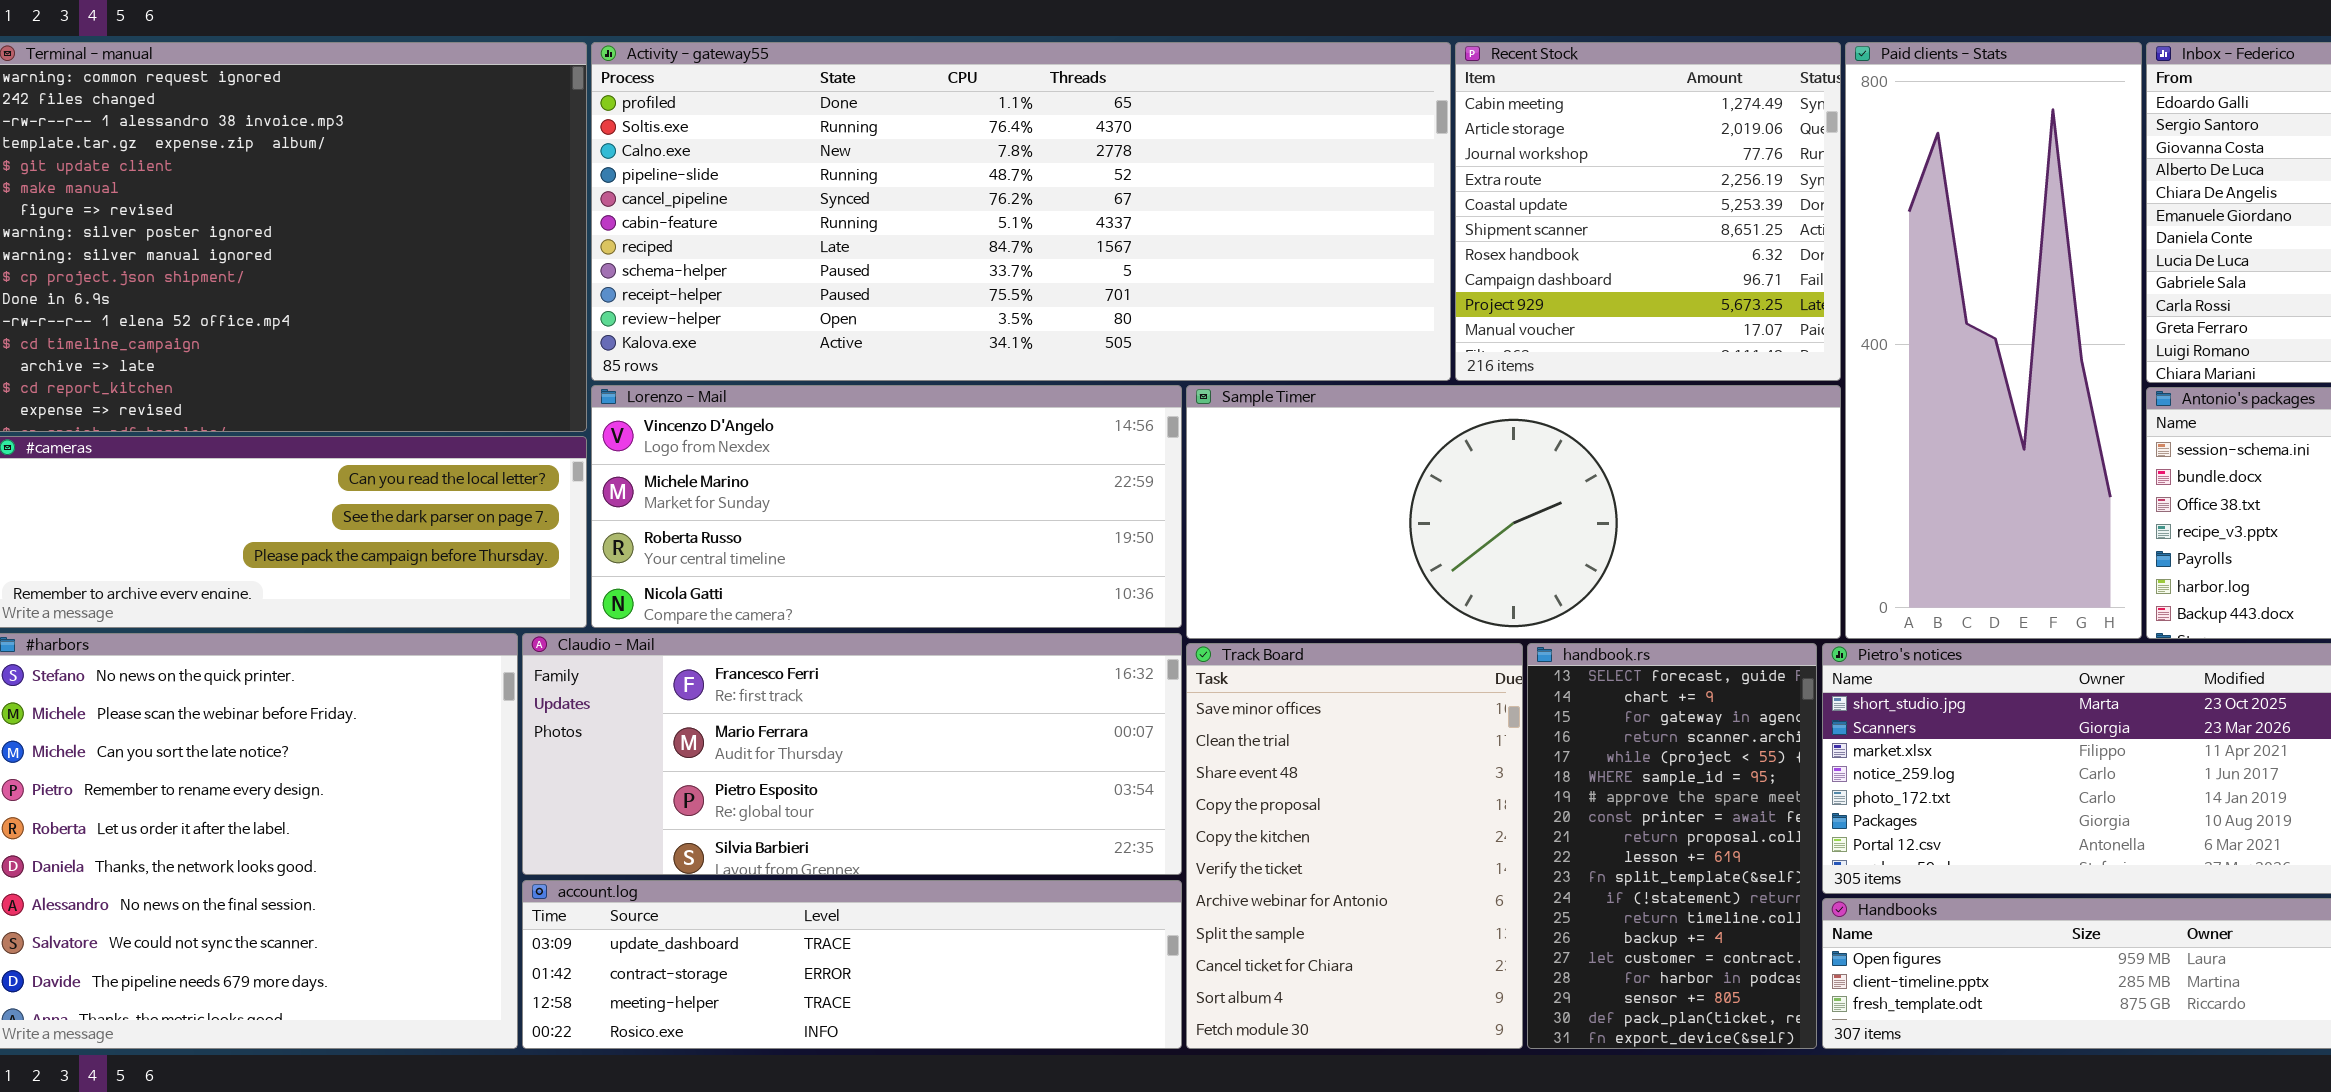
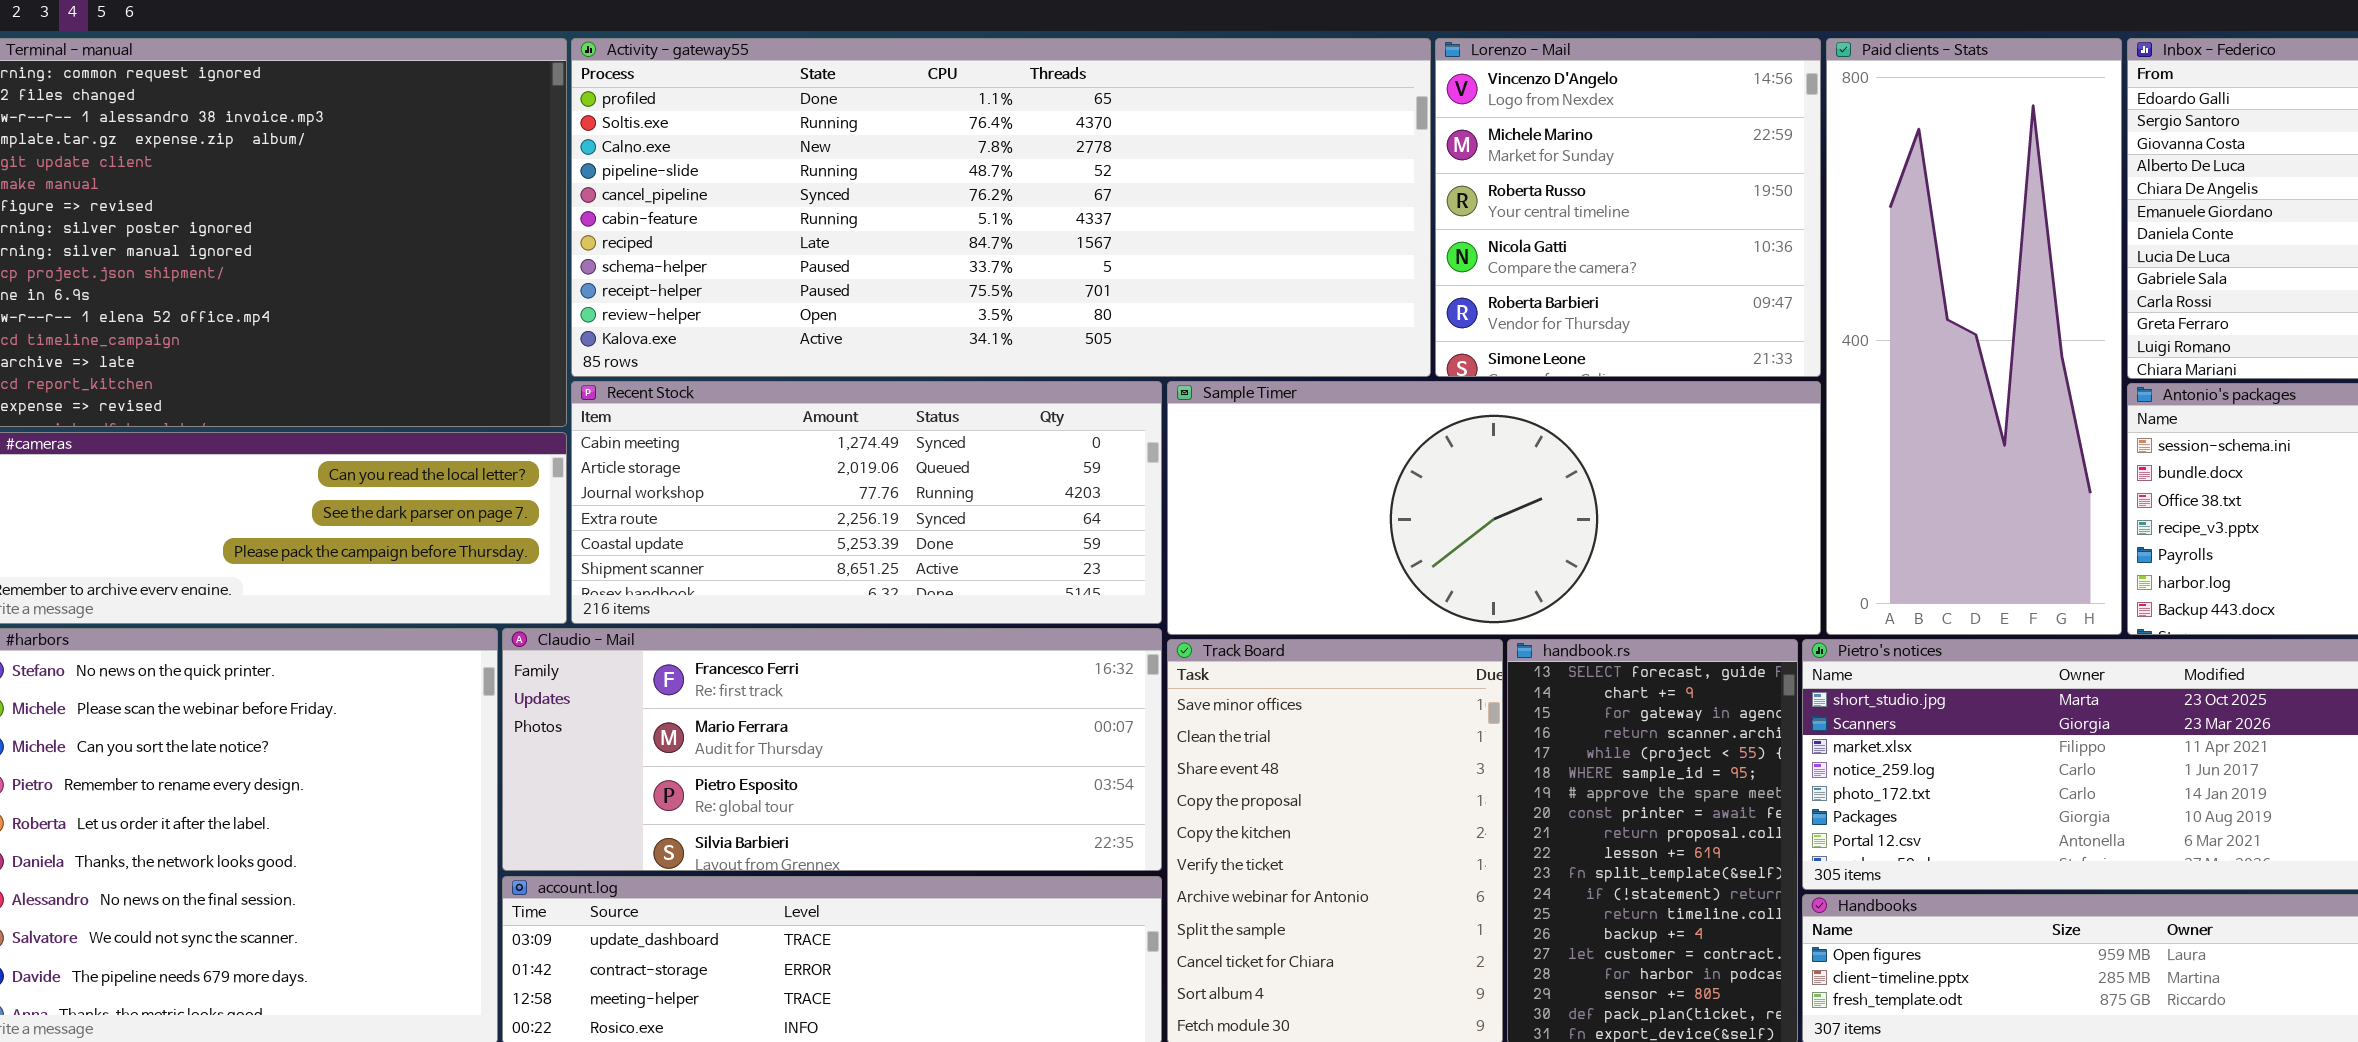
Recent Stock: [1455,42,1841,381] -> [571,381,1162,624], moved, resized
Lorenzo - Mail: [591,385,1182,628] -> [1435,38,1821,377], moved, resized

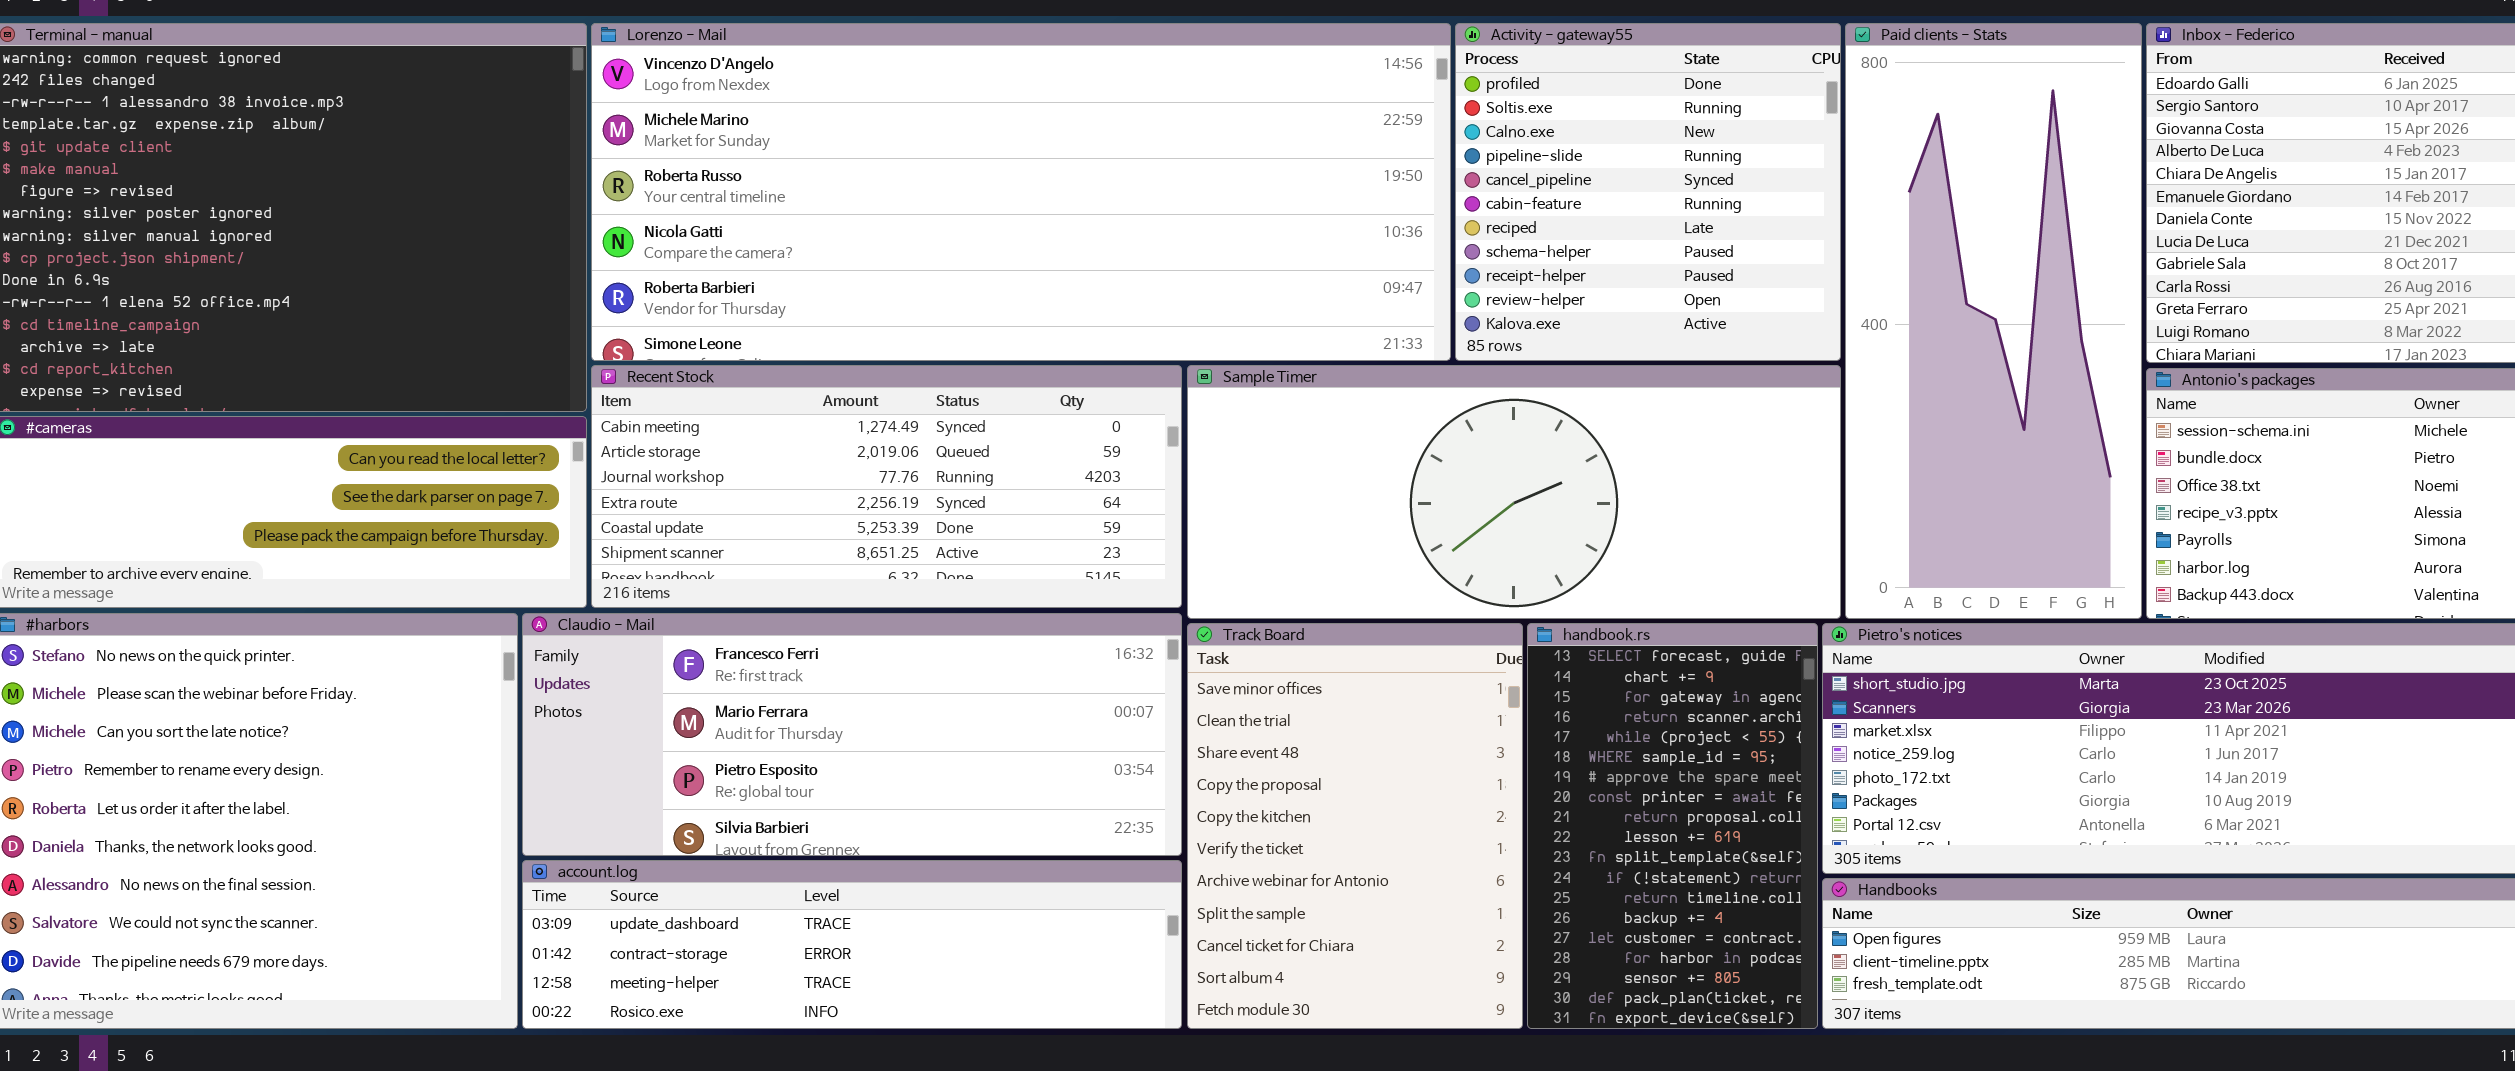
Activity - gateway55: [571,38,1431,377] -> [1455,23,1841,361], moved, resized
Lorenzo - Mail: [1435,38,1821,377] -> [591,23,1451,361], moved, resized

